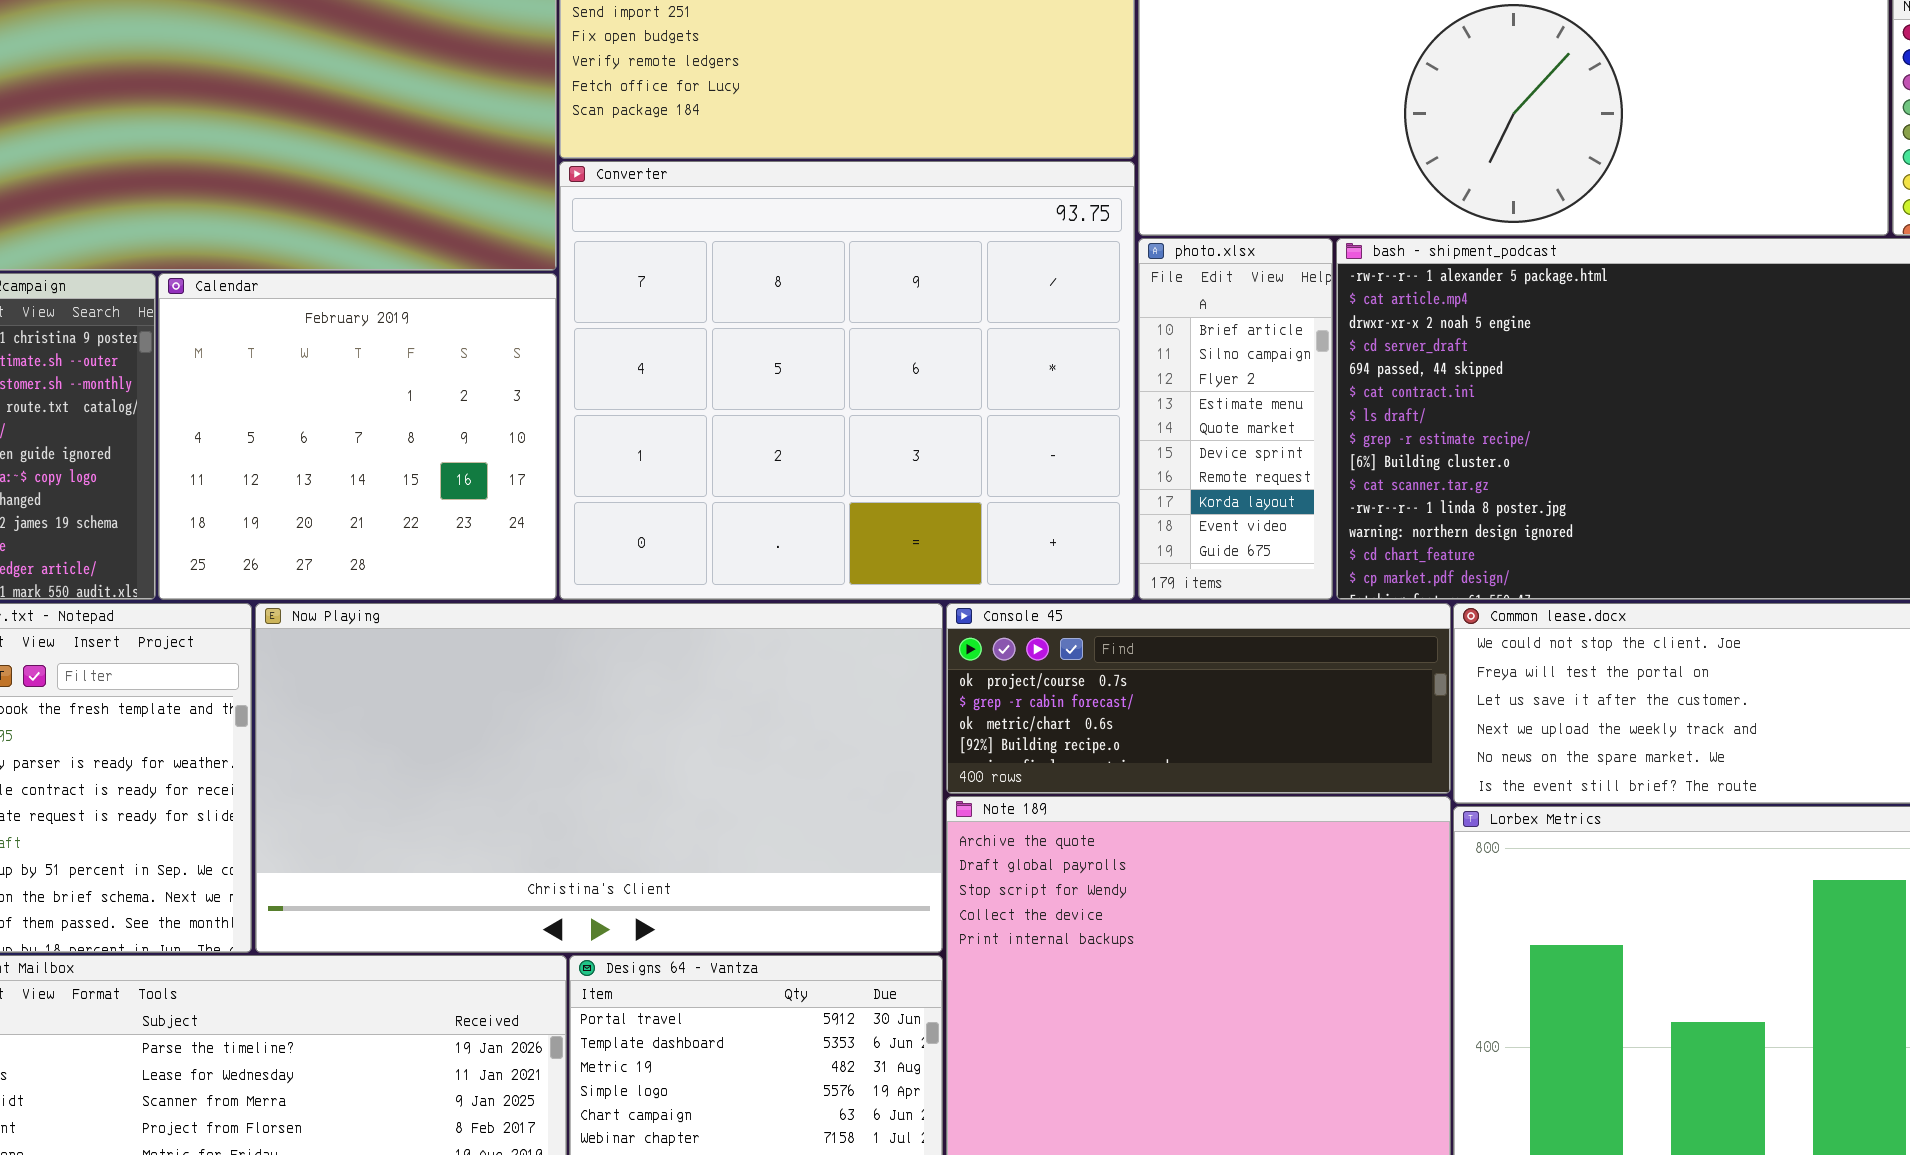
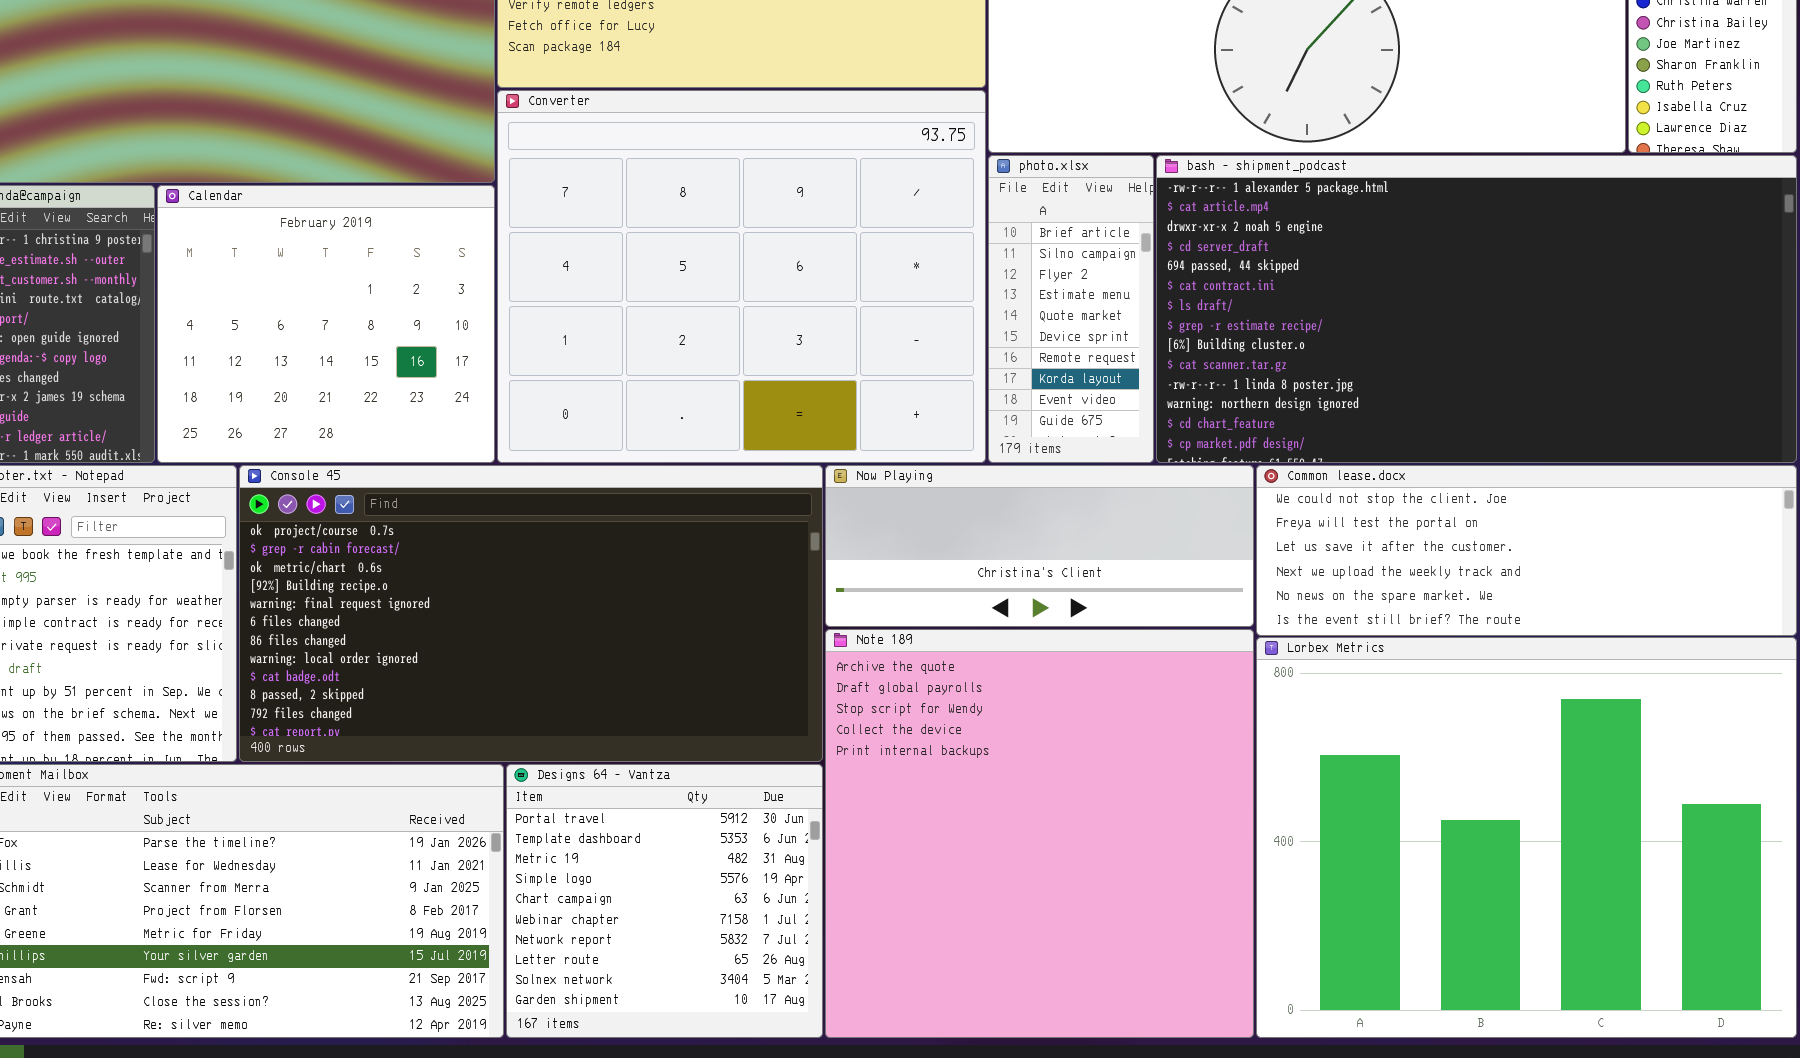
Now Playing: [255,603,943,953] -> [825,465,1254,627], moved, resized
Console 45: [946,603,1451,794] -> [239,465,823,762], moved, resized

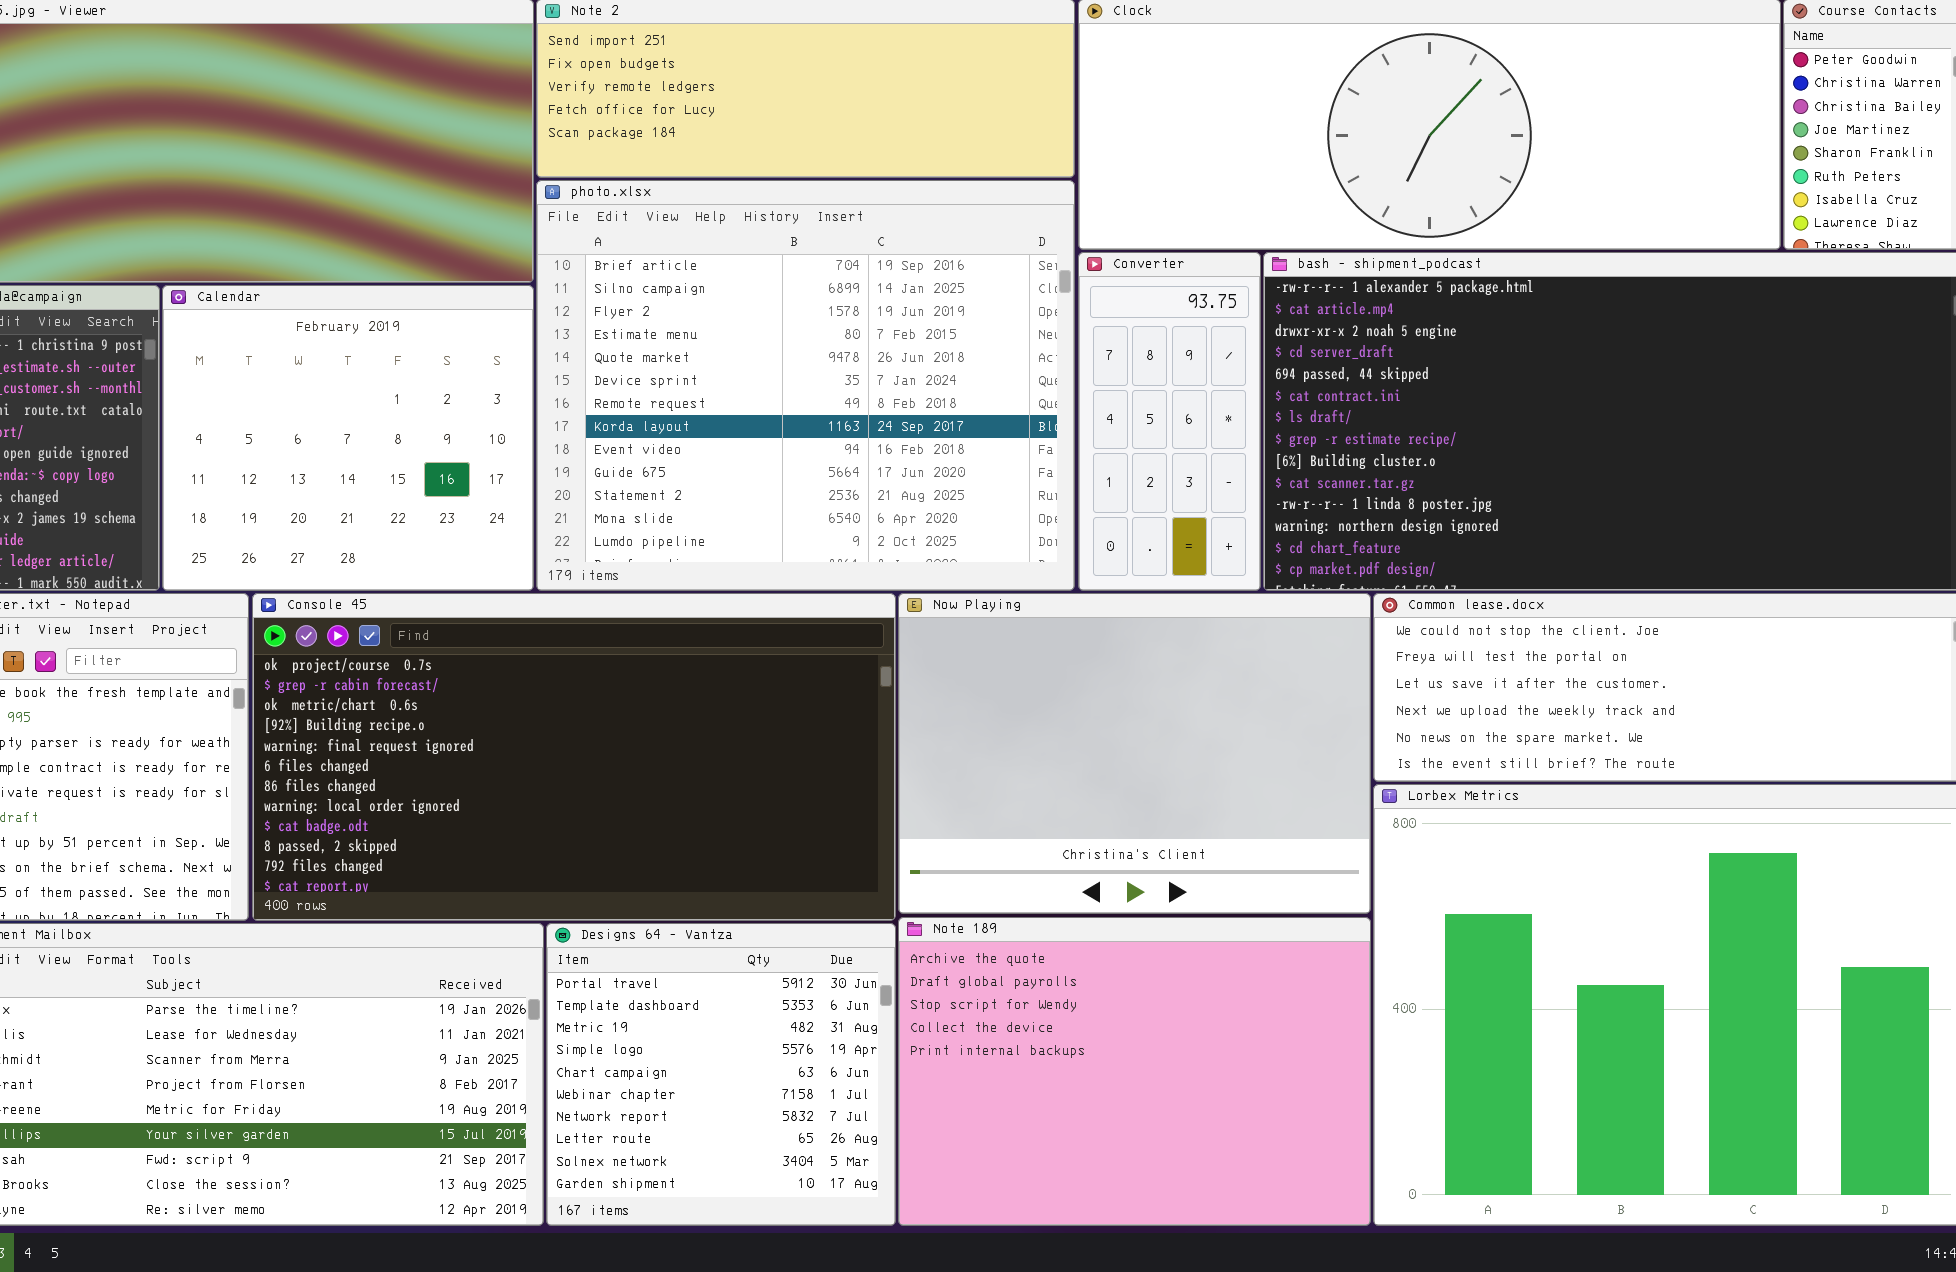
Converter: [497,90,986,463] -> [1078,252,1261,591], moved, resized
photo.xlsx: [988,155,1154,463] -> [536,180,1075,591], moved, resized
Now Playing: [825,465,1254,627] -> [898,593,1371,914], resized
Note 189: [825,629,1254,1038] -> [898,917,1371,1226], resized

